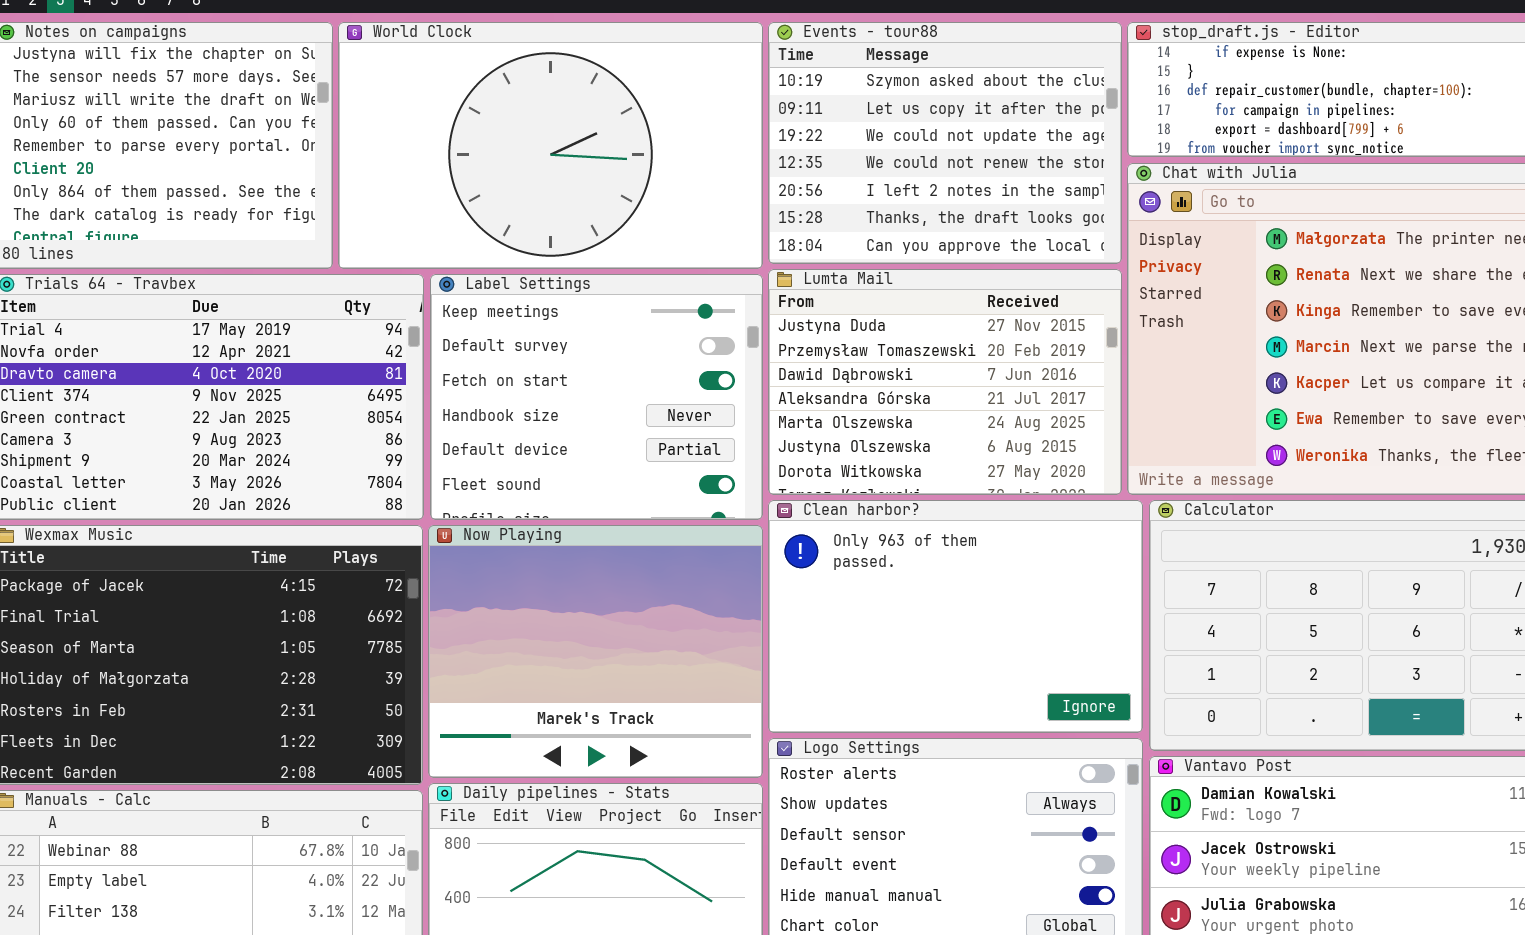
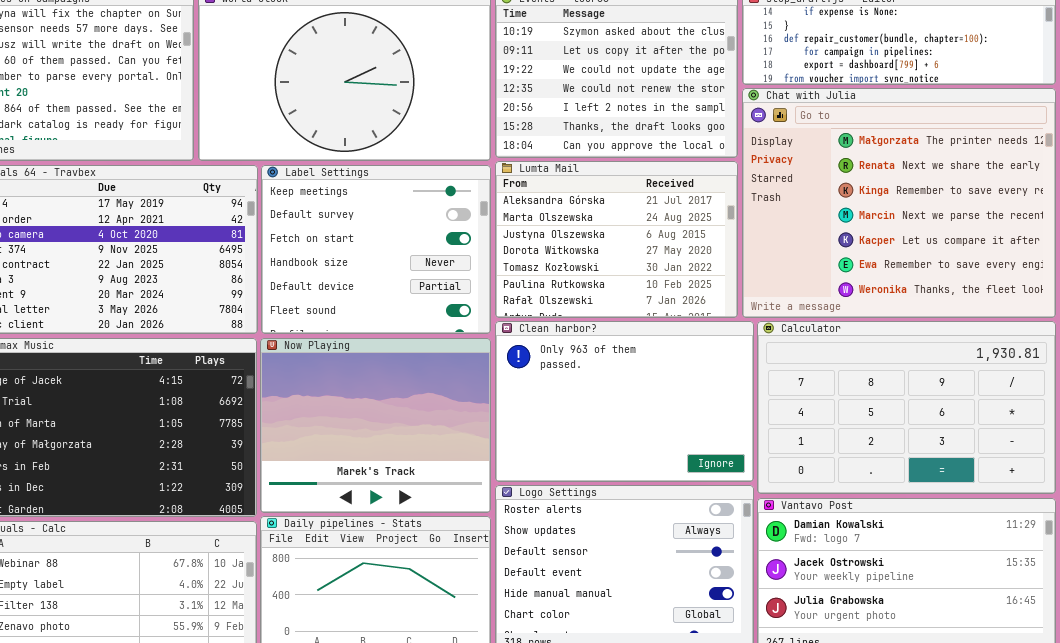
Lumta Mail: [768,269,1122,495] -> [495,161,738,318], scrolled down 3 rows

